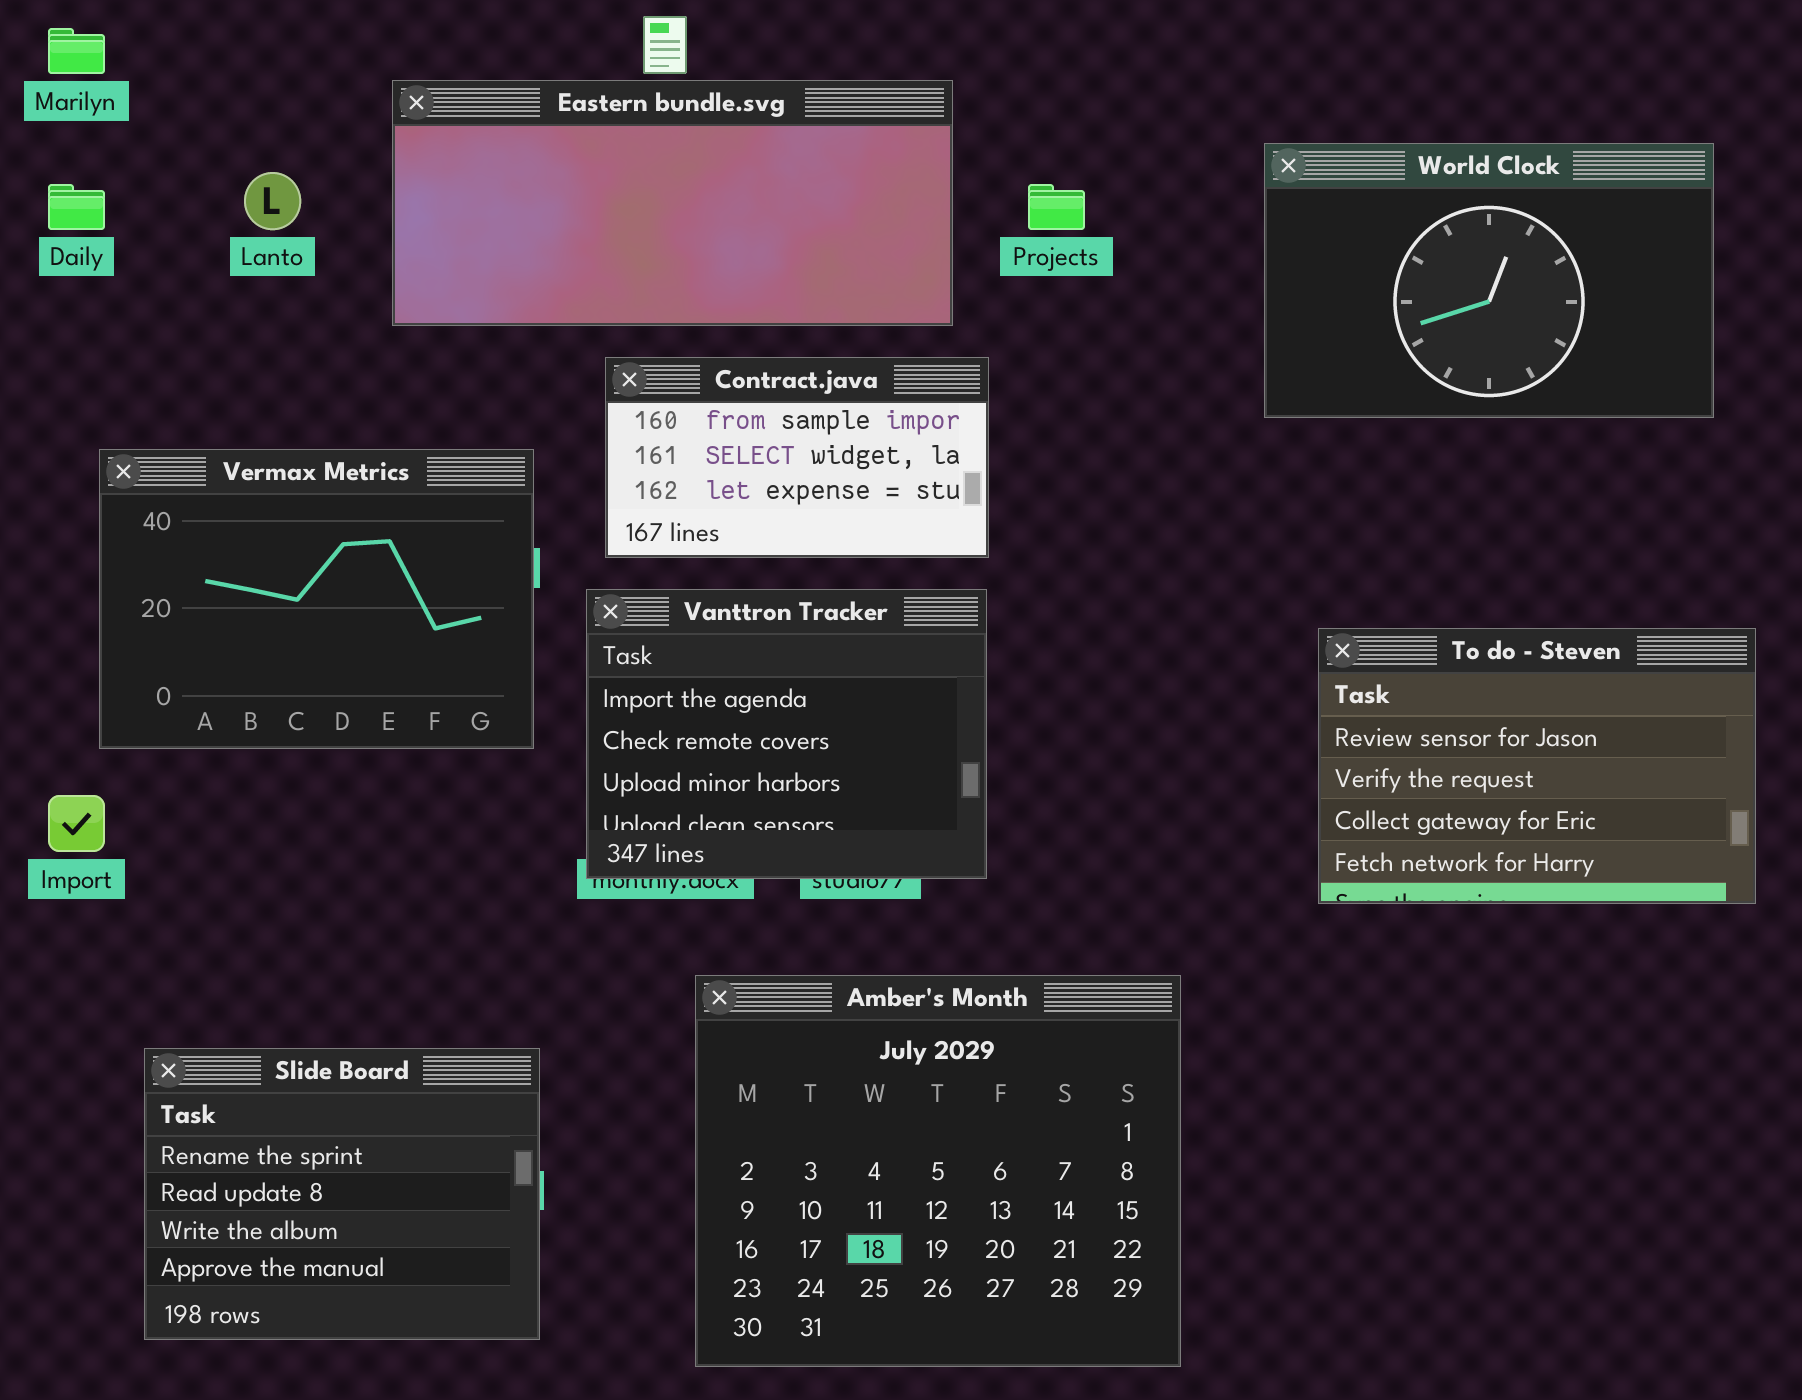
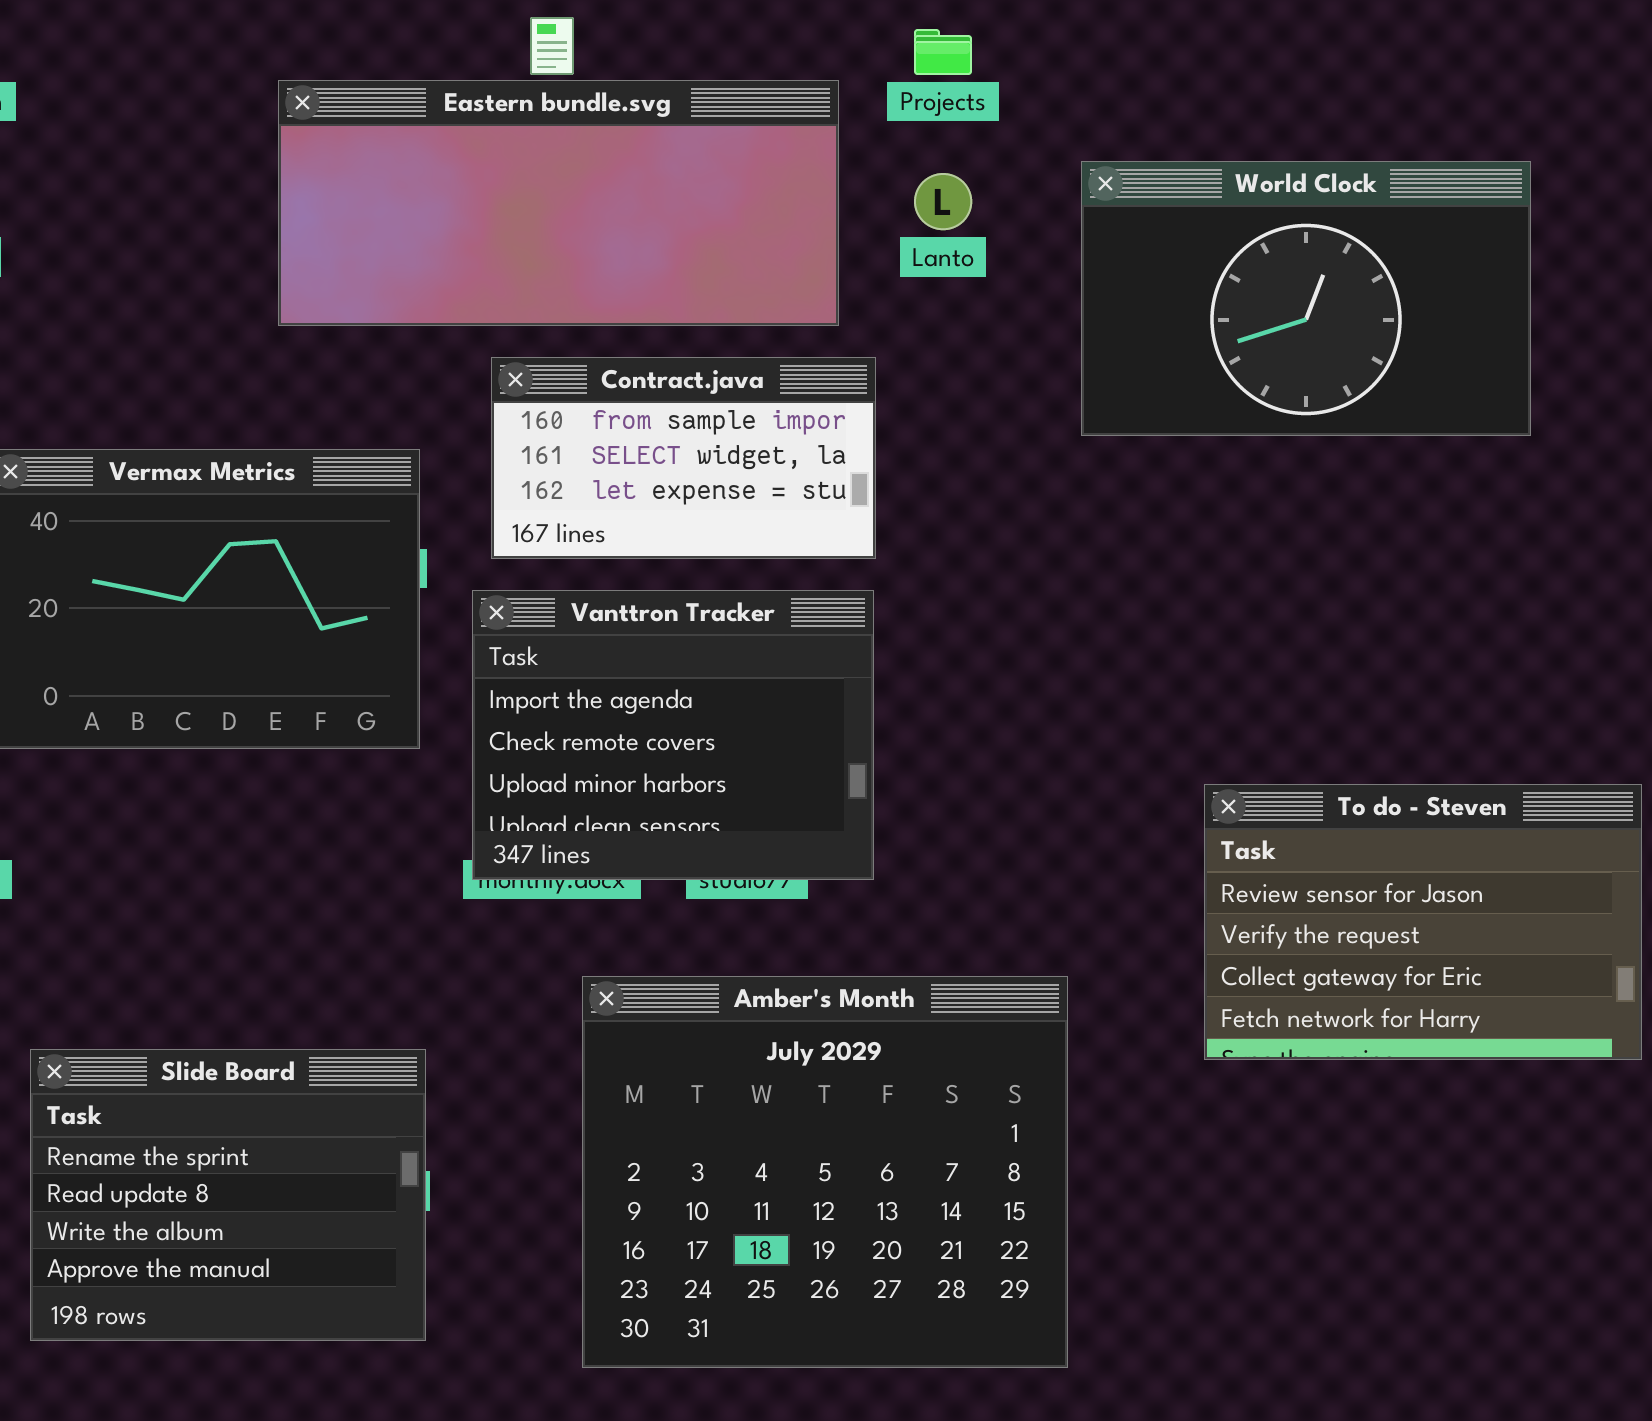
World Clock: [1264,143,1714,418] -> [1081,161,1531,436], moved
Lanto: [244,172,301,230] -> [914,173,972,230], moved
Projects: [1028,184,1085,230] -> [914,29,972,75], moved
To do - Steven: [1318,628,1756,904] -> [1204,784,1642,1060], moved

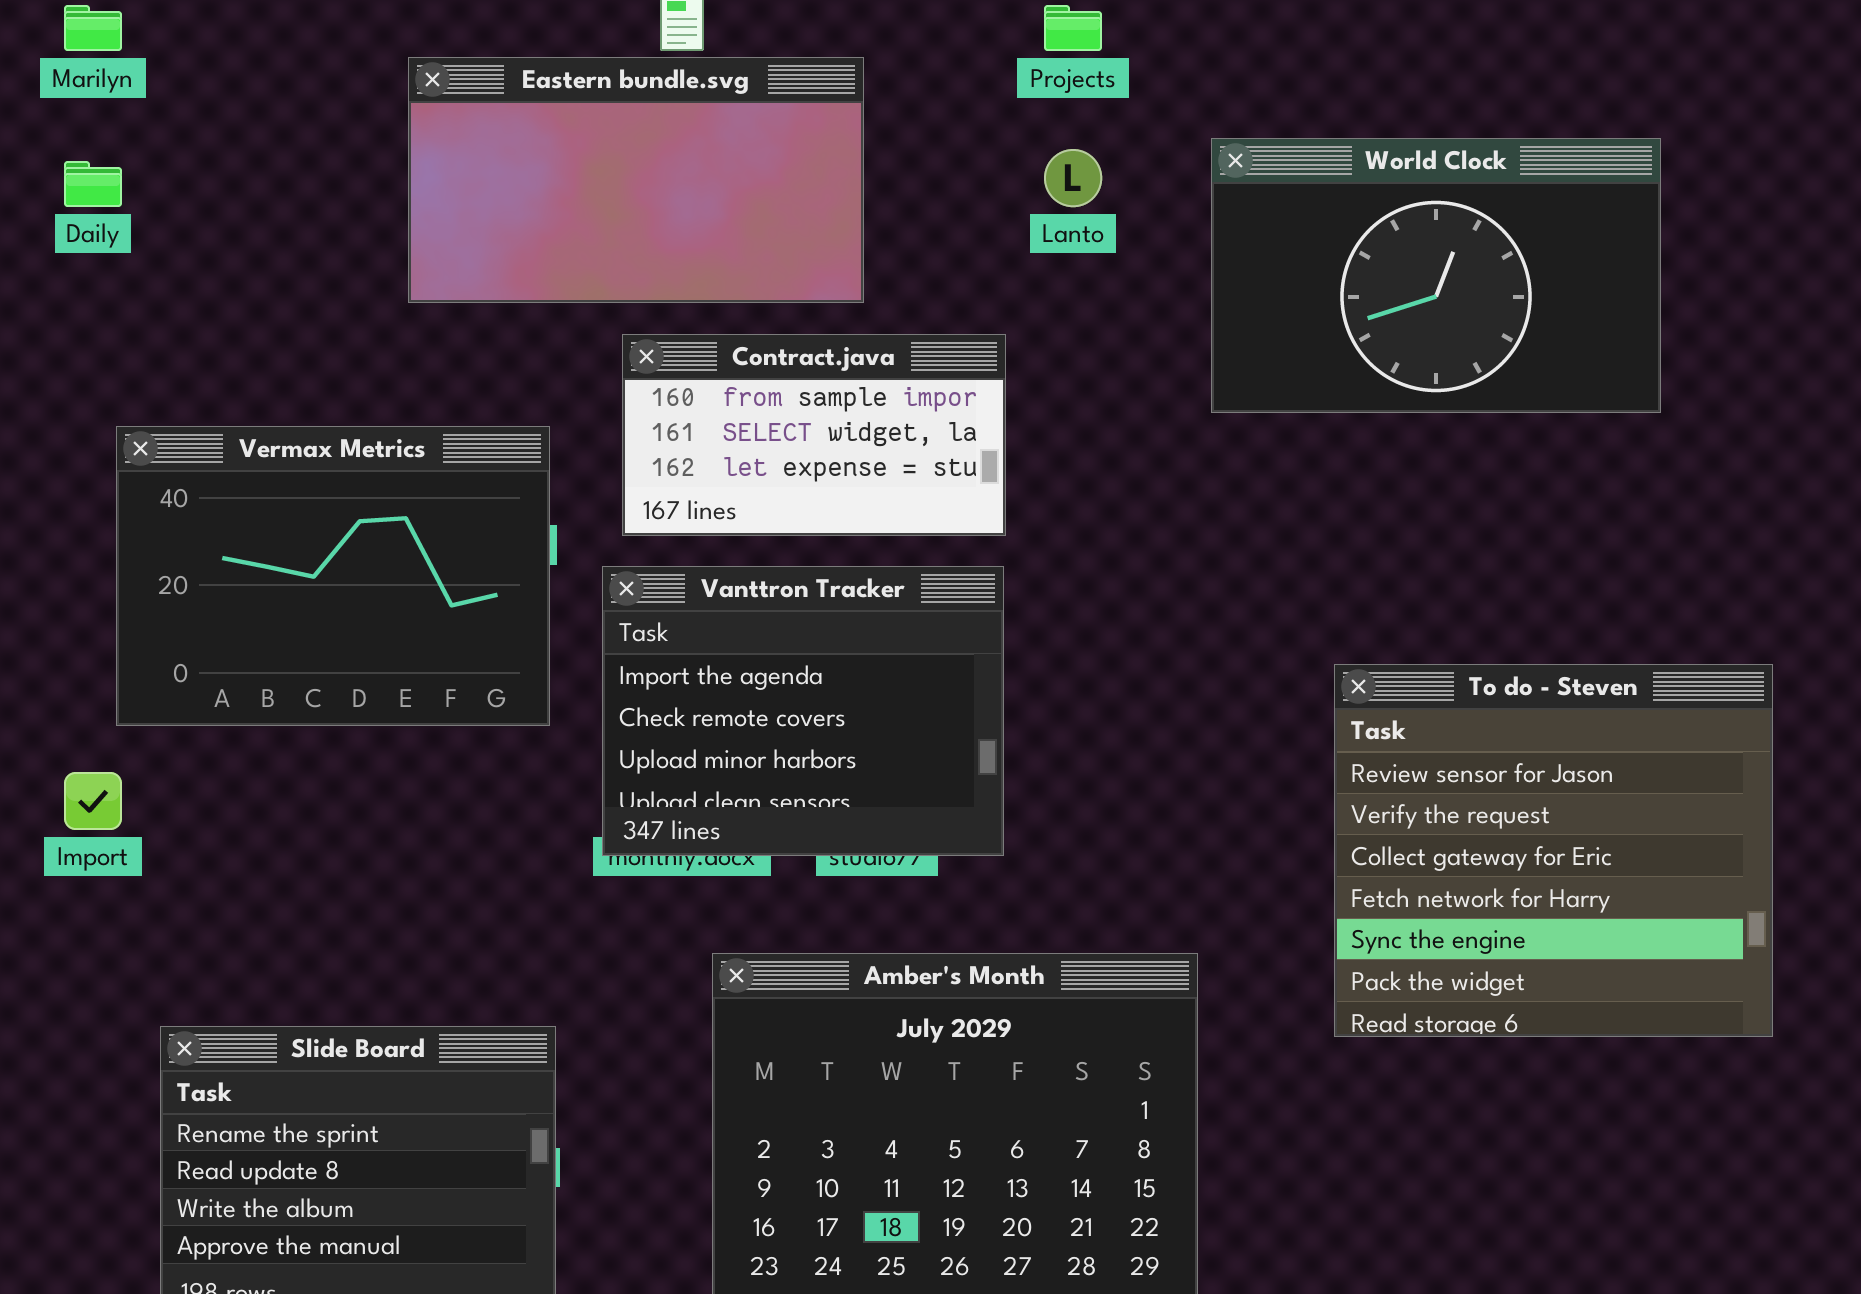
Eastern bundle.svg: [278,80,839,326] -> [408,57,864,303], resized
To do - Steven: [1204,784,1642,1060] -> [1334,664,1773,1037], resized

